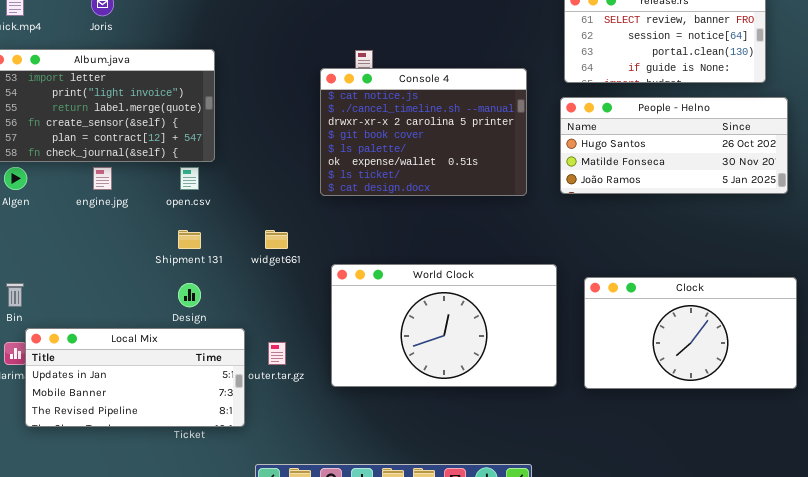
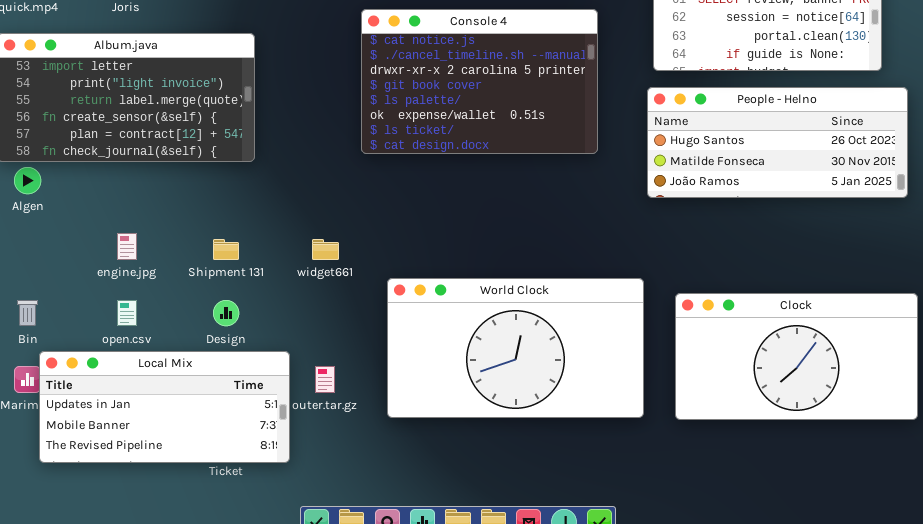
Console 4: [320,68,527,196] -> [361,9,598,154], moved
engine.jpg: [93,167,112,190] -> [117,233,137,260], moved
open.csv: [180,167,199,190] -> [117,300,137,326], moved

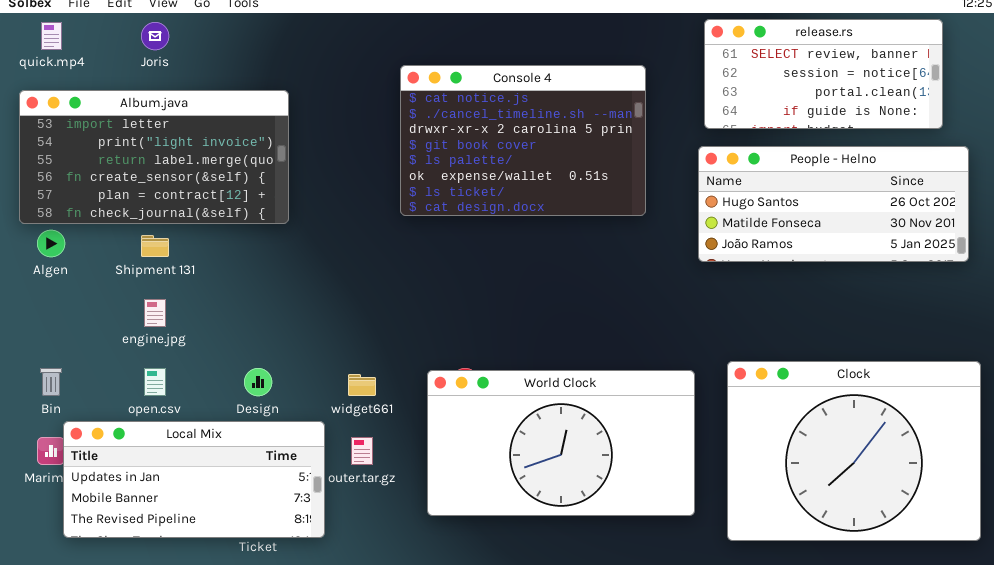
Shipment 131: [213,239,239,260] -> [141,235,169,257], moved
widget661: [312,239,339,260] -> [348,374,376,396], moved
World Clock: [387,278,644,418] -> [427,370,695,516], moved
Clock: [675,293,918,420] -> [727,361,981,541], resized

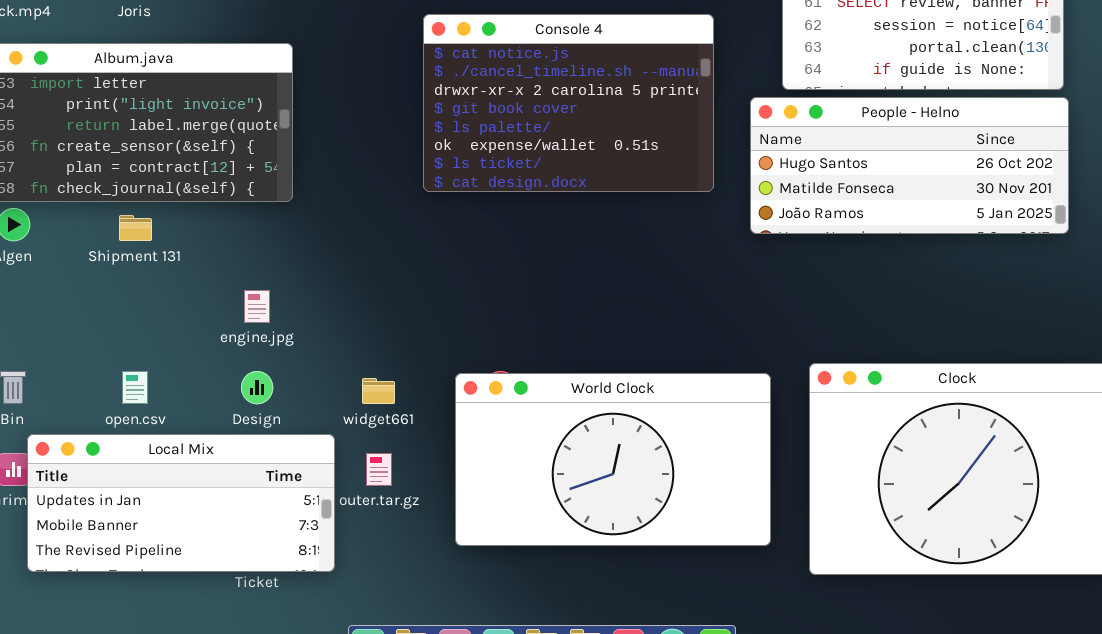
People - Helno: [698,146,969,262] -> [750,97,1069,234], moved
engine.jpg: [144,299,166,327] -> [244,290,270,323], moved

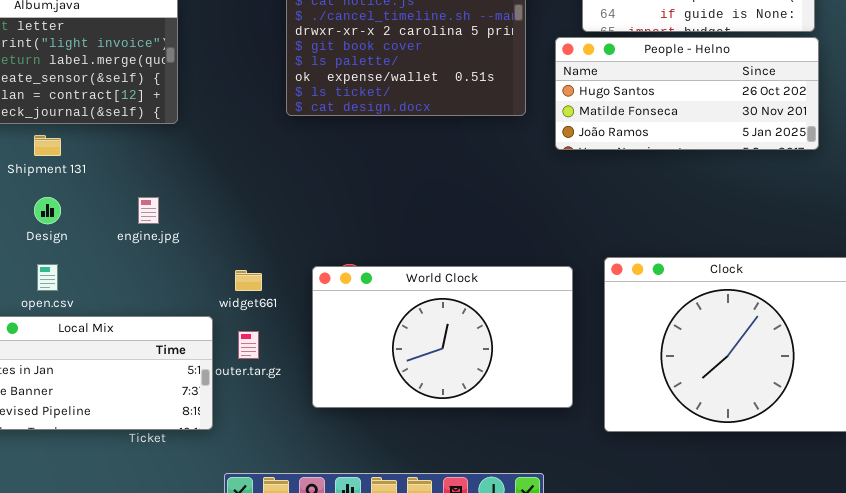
Design: [241,371,273,404] -> [34,197,61,224], moved

